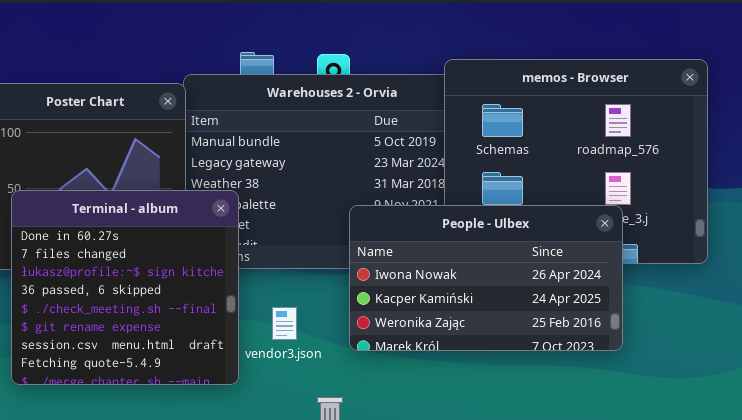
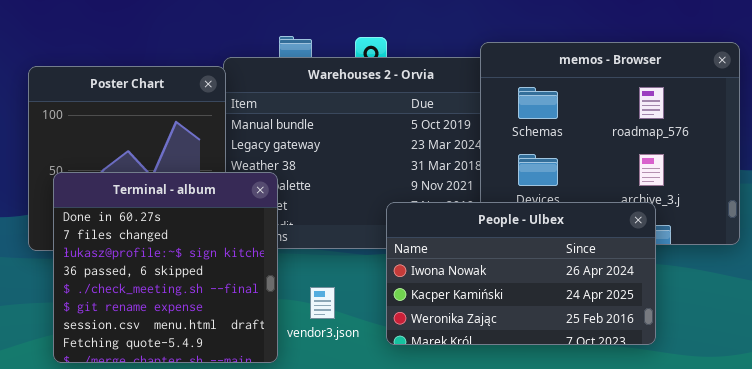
People - Ulbex: [349,205,623,351] -> [386,202,656,345], moved

